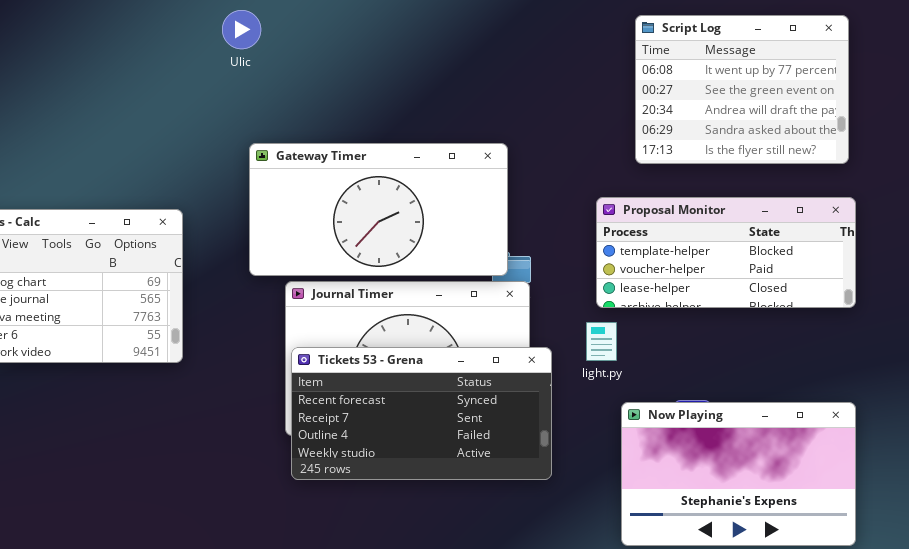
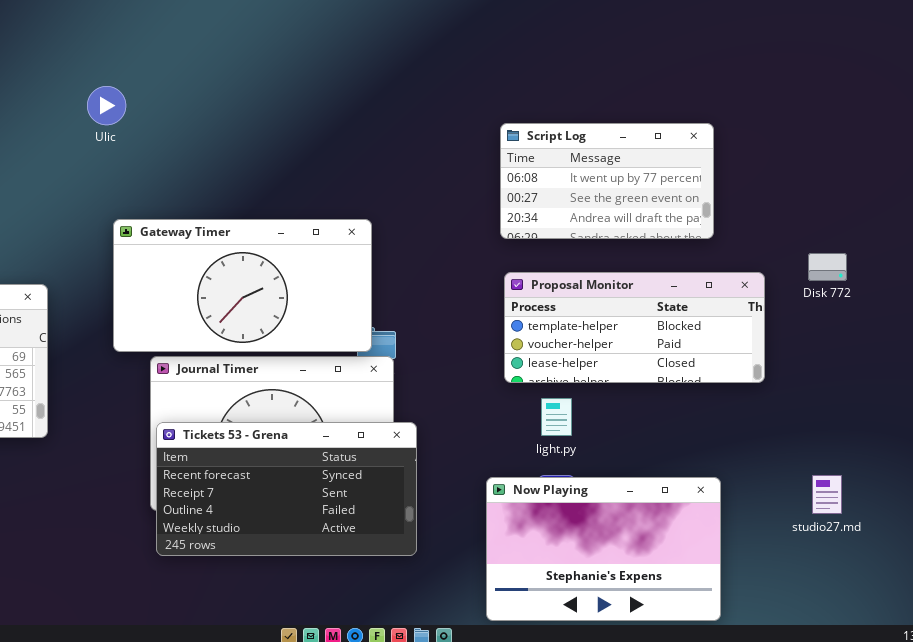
Script Log: [635,15,849,164] -> [500,123,714,239], resized
Proposal Monitor: [596,197,856,308] -> [504,272,765,383], moved
light.py: [586,322,617,361] -> [541,398,572,436], moved

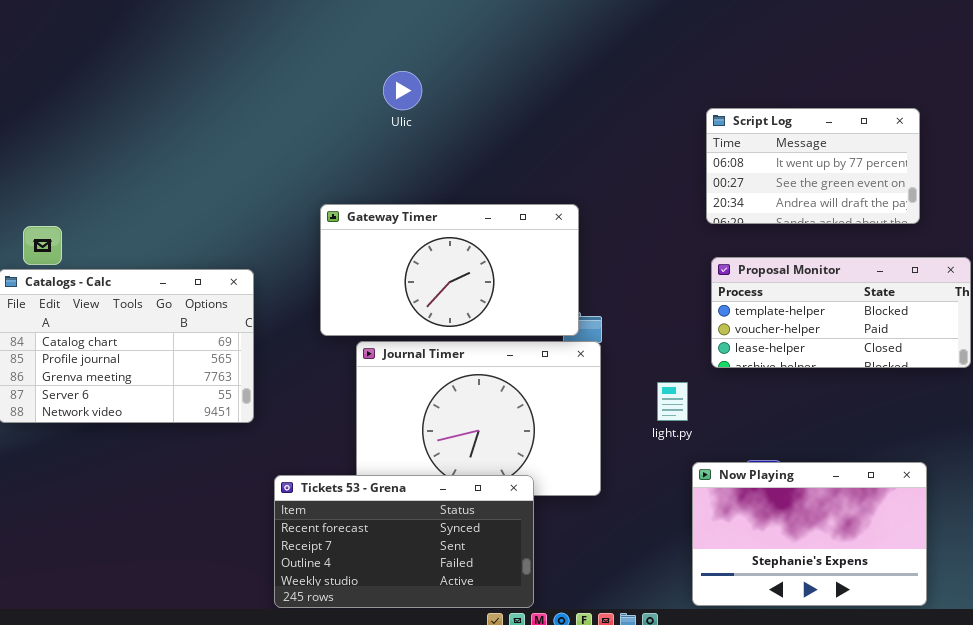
Ulic: [87,86,126,125] -> [383,71,422,110], moved
light.py: [541,398,572,436] -> [657,382,688,421], moved
Tickets 53 - Grena: [156,422,417,556] -> [274,475,534,608], moved

